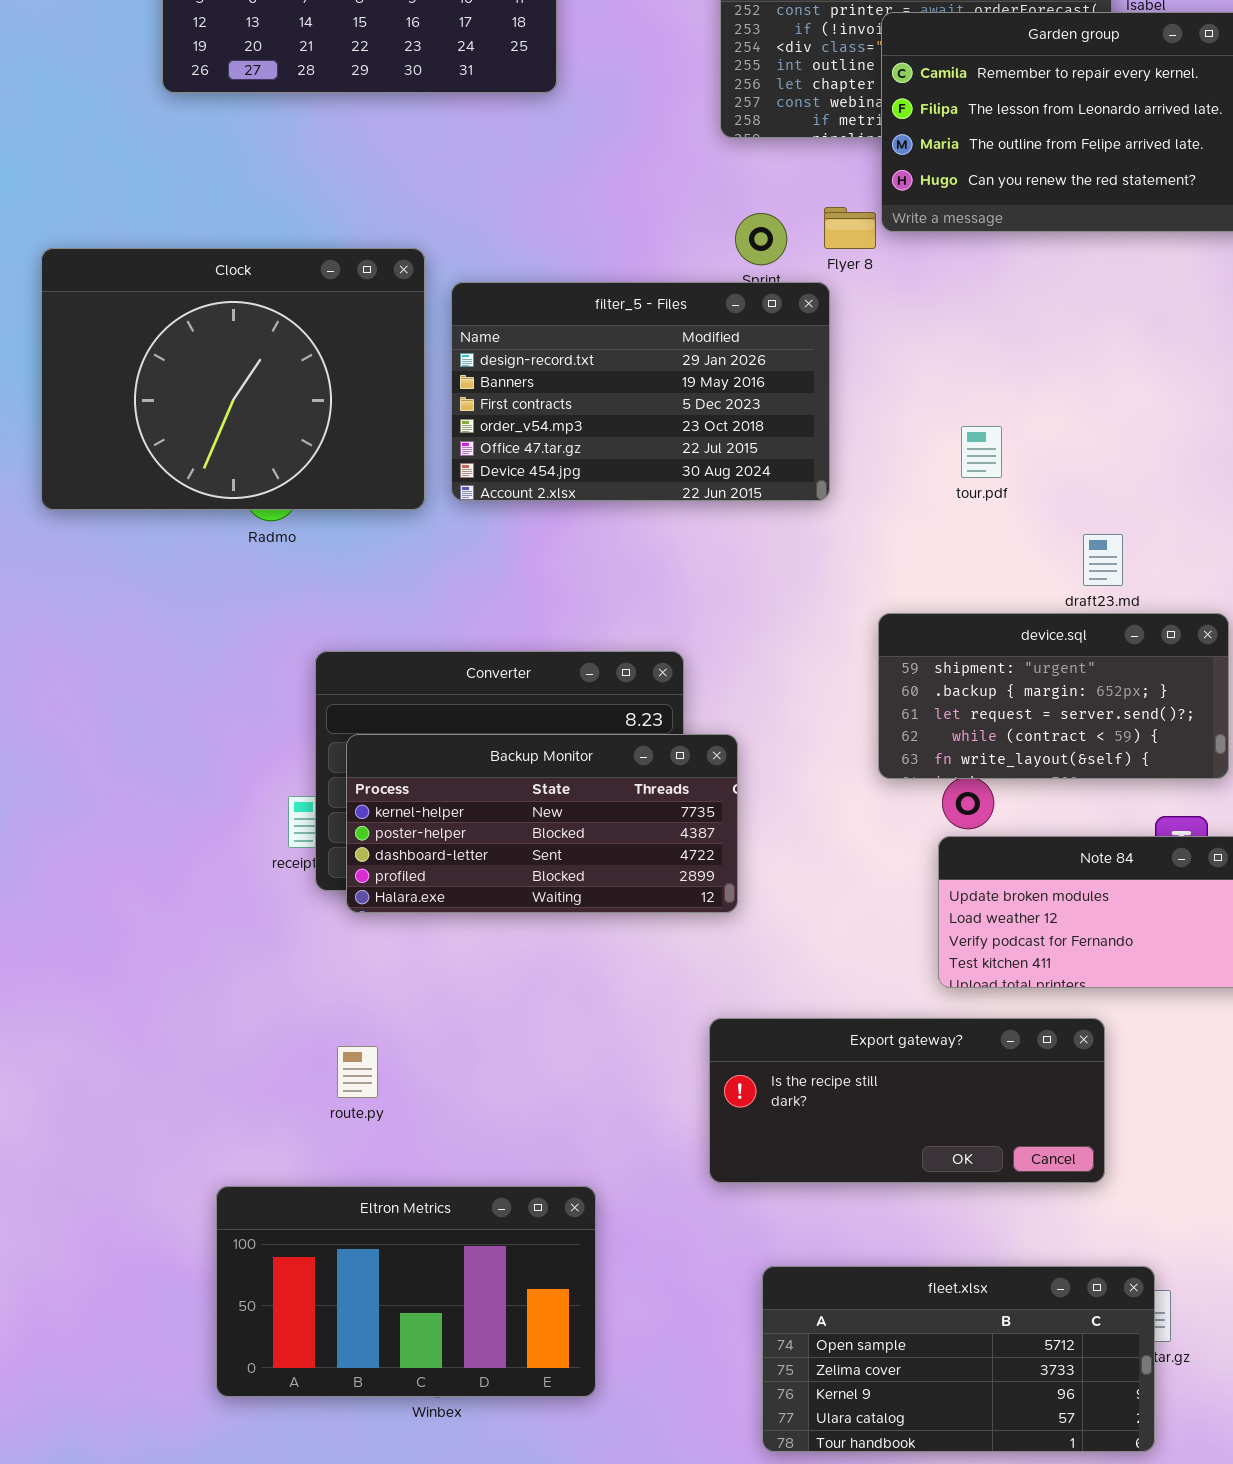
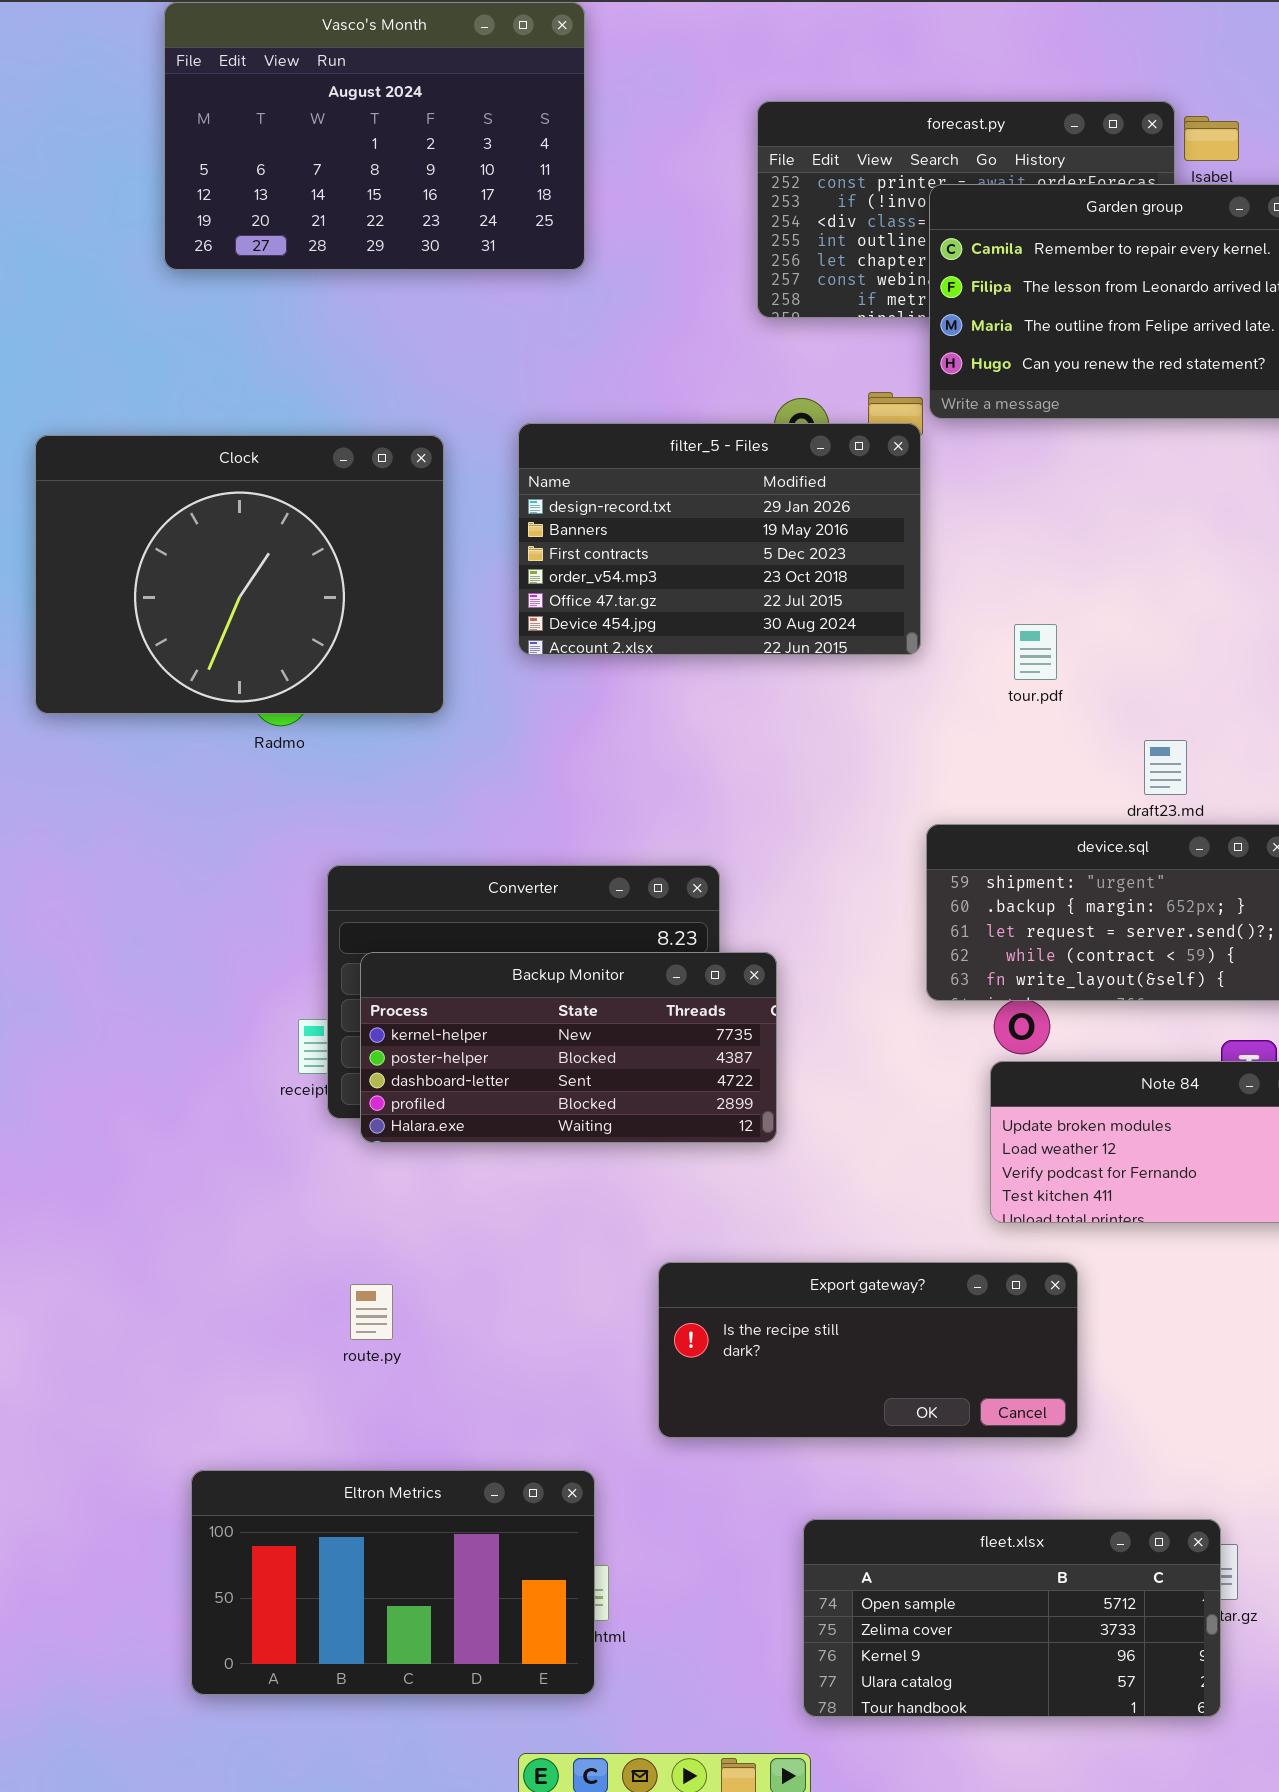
filter_5 - Files: [451,282,830,501] -> [518,423,921,655], moved
Export gateway?: [709,1018,1105,1183] -> [658,1262,1078,1438], moved
Eltron Metrics: [216,1186,596,1397] -> [191,1470,595,1695], moved

